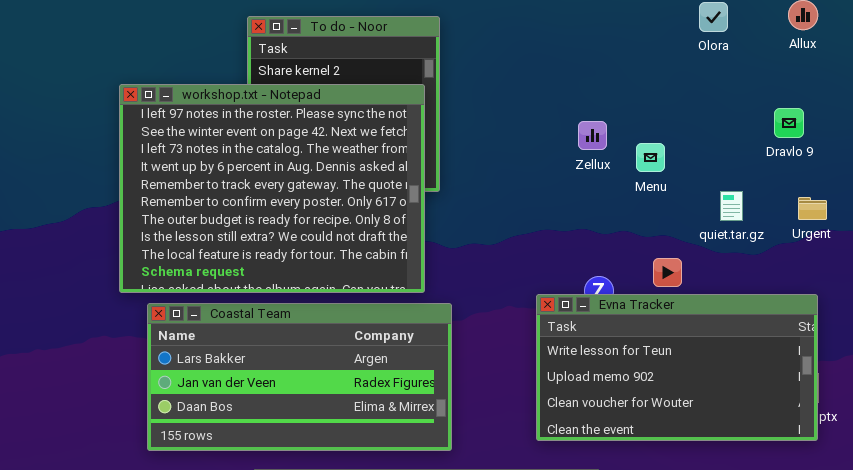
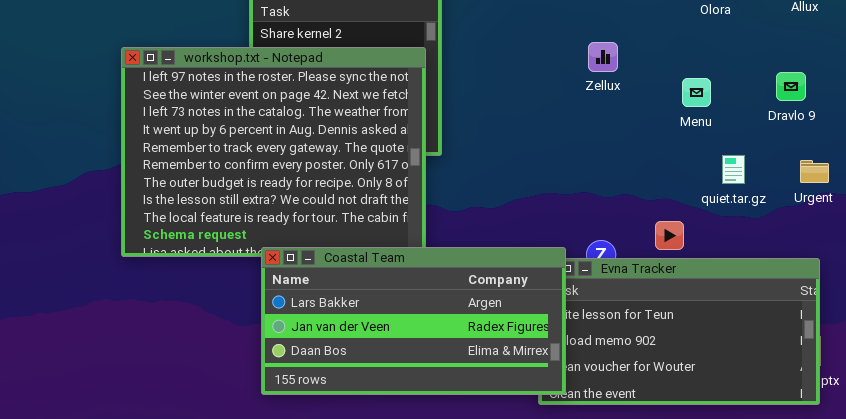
Zellux: [578,121,607,150] -> [588,42,618,72], moved
Menu: [636,143,665,172] -> [682,78,711,107], moved
Coastal Team: [147,303,452,451] -> [261,247,566,395], moved

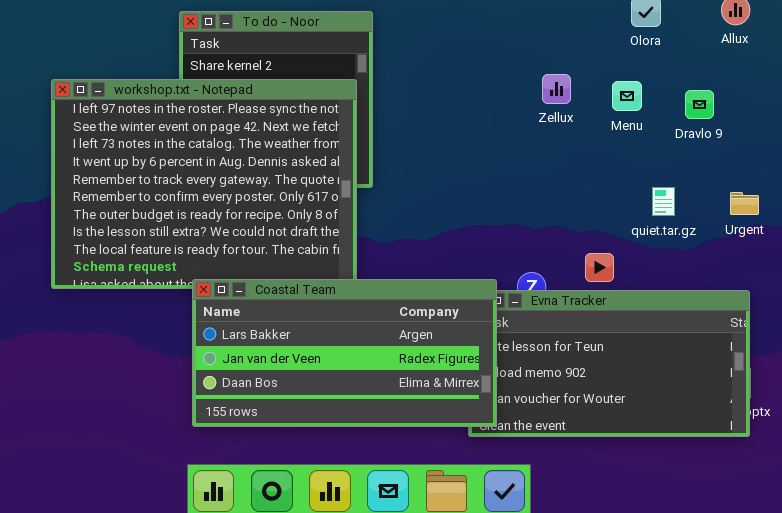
Zellux: [588,42,618,72] -> [542,74,571,104], moved
Dravlo 9: [776,72,806,101] -> [685,90,714,119], moved
Menu: [682,78,711,107] -> [612,81,642,111], moved

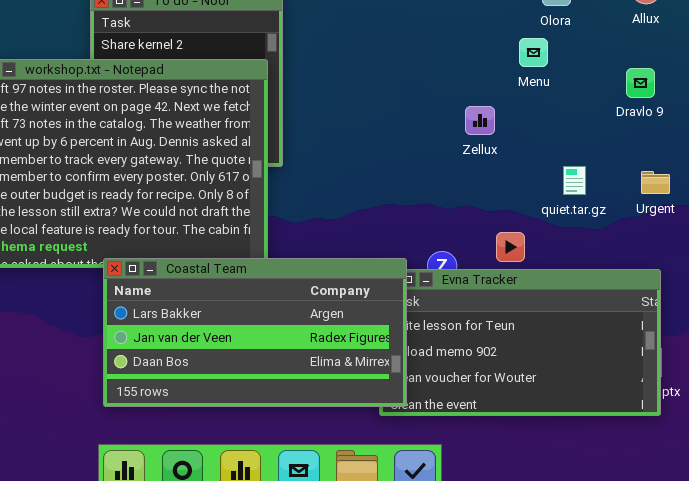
Zellux: [542,74,571,104] -> [465,106,495,135], moved
Menu: [612,81,642,111] -> [519,38,548,67], moved
Dravlo 9: [685,90,714,119] -> [626,68,655,98], moved

